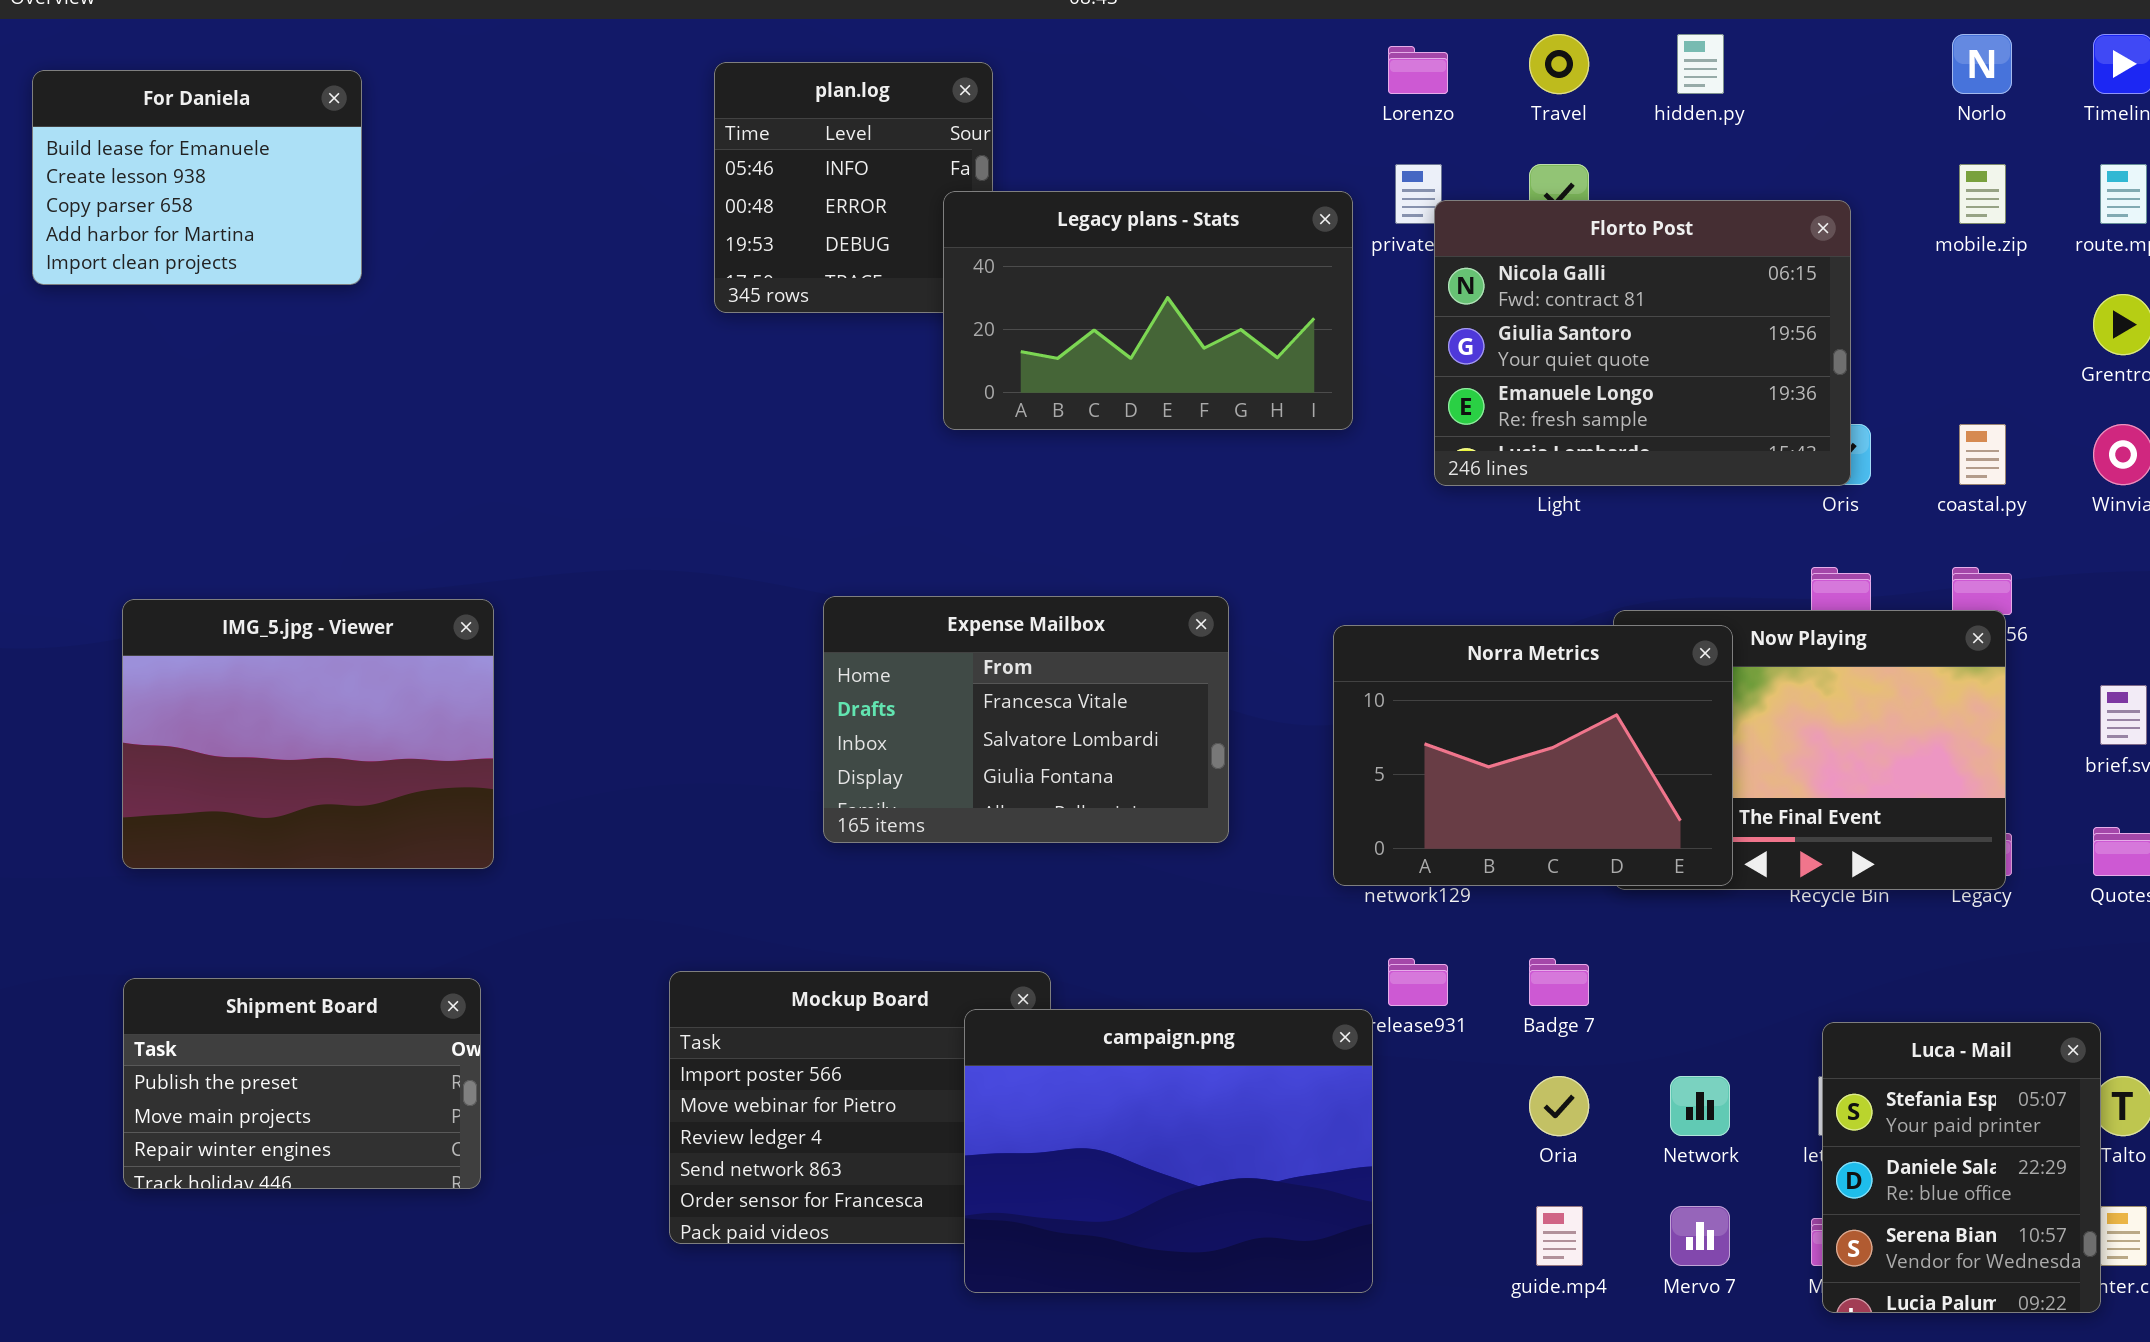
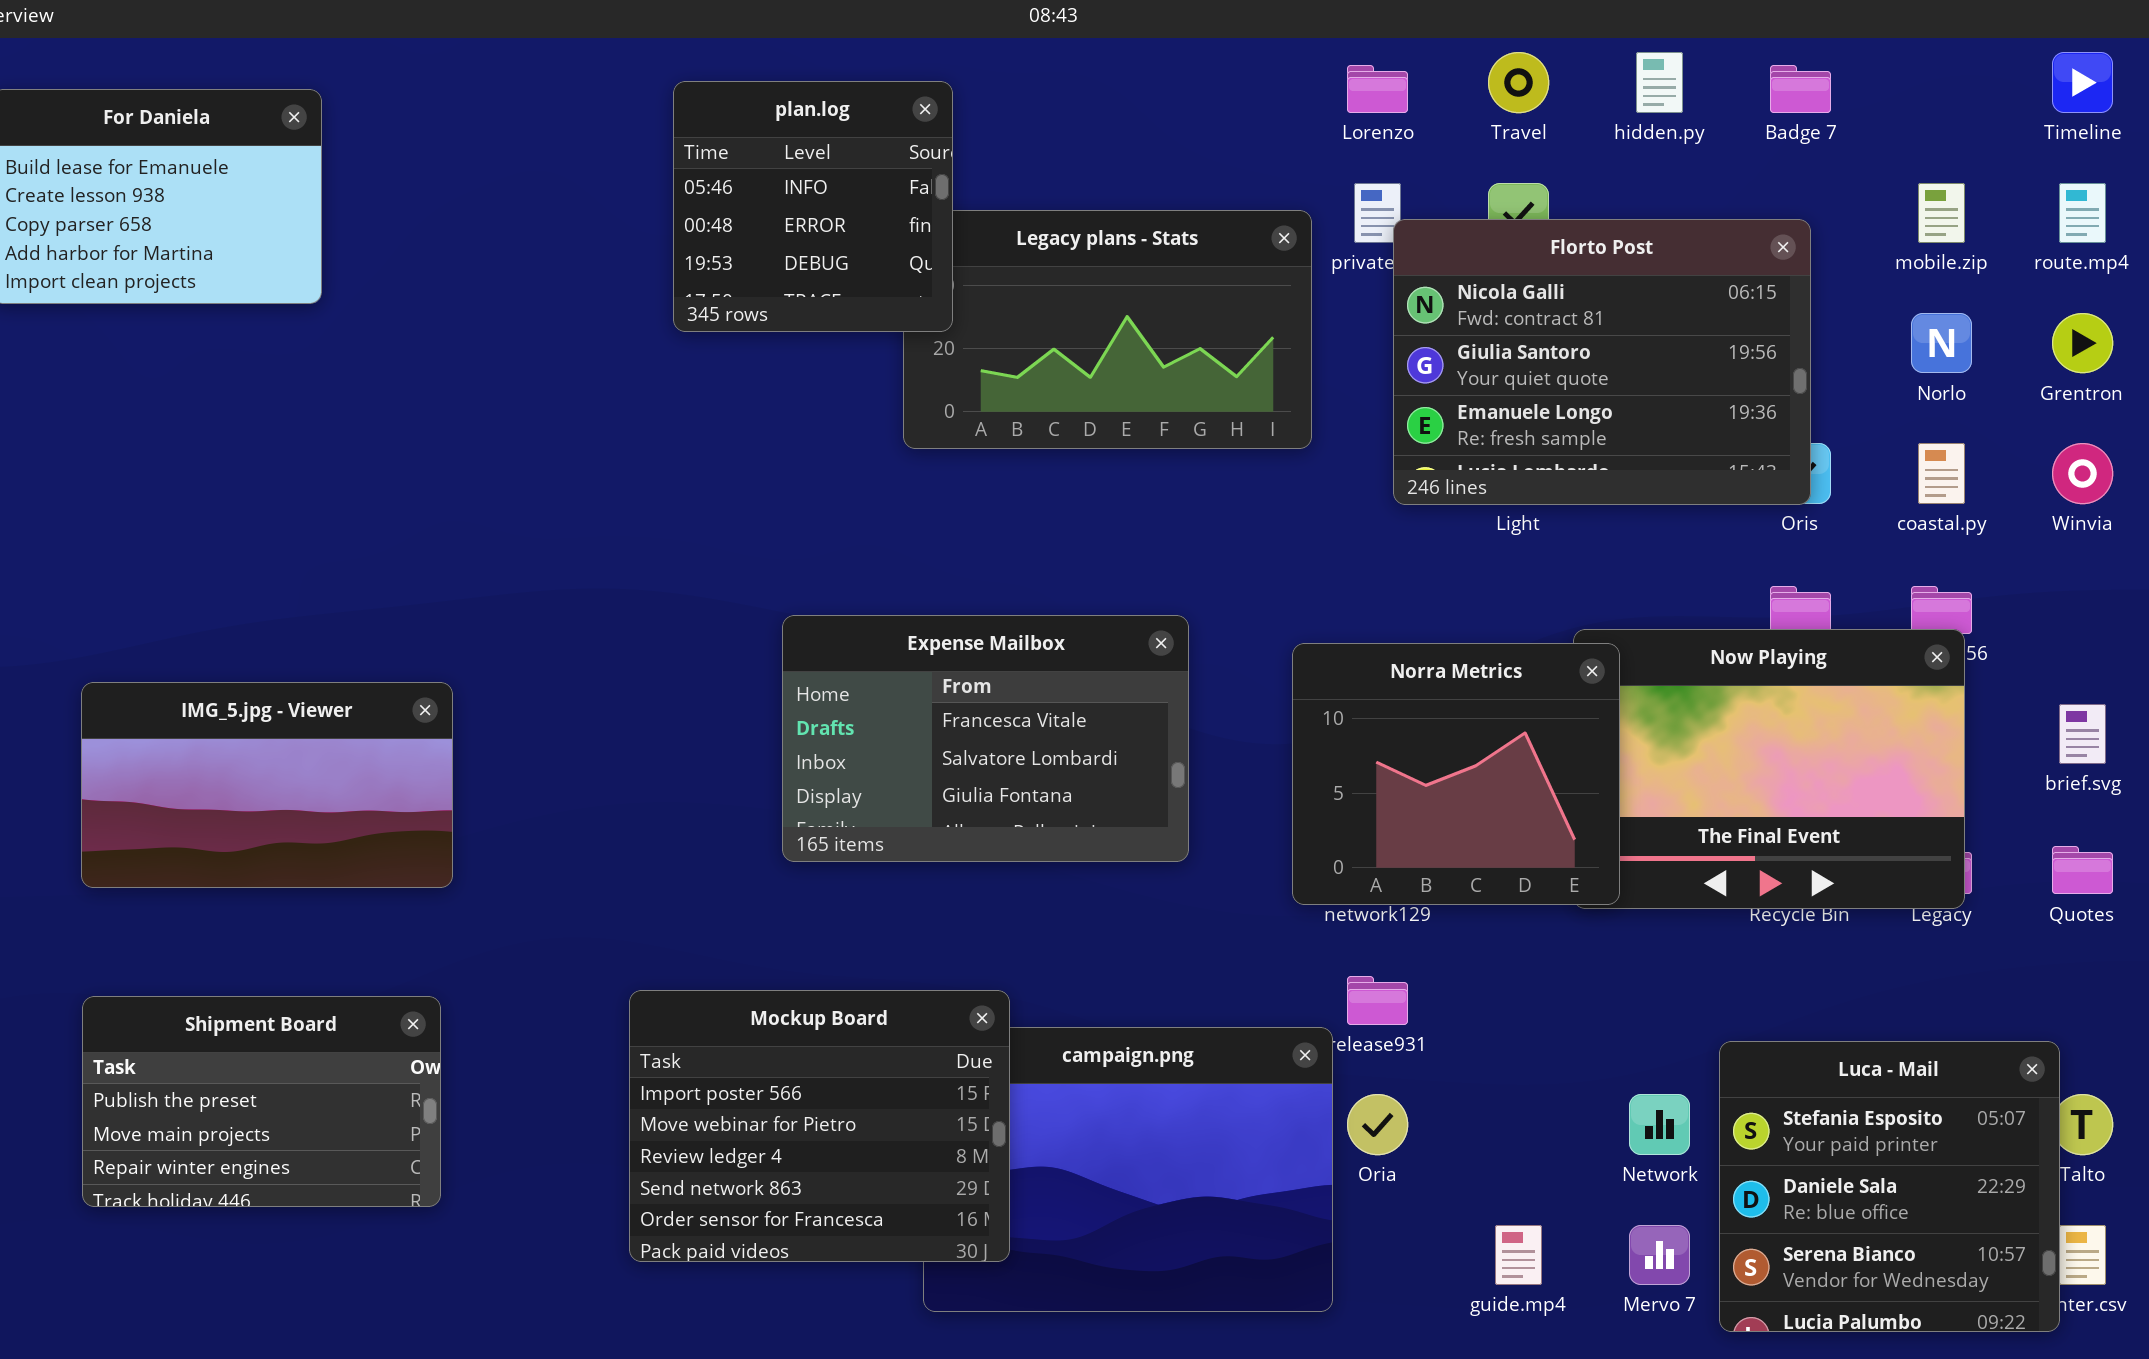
Norlo: [1952,34,2012,94] -> [1911,313,1972,373], moved
plan.log: [714,62,993,313] -> [673,81,953,332], raised
IMG_5.jpg - Viewer: [122,599,494,869] -> [81,682,453,888], resized
Norra Metrics: [1333,625,1733,886] -> [1292,643,1620,905], resized
Badge 7: [1529,958,1589,1006] -> [1770,65,1831,113], moved
Mockup Board: [669,971,1051,1244] -> [629,990,1010,1262], raised
Luca - Mail: [1822,1022,2101,1313] -> [1719,1041,2060,1332], resized
Oria: [1529,1076,1589,1136] -> [1347,1094,1408,1155], moved

